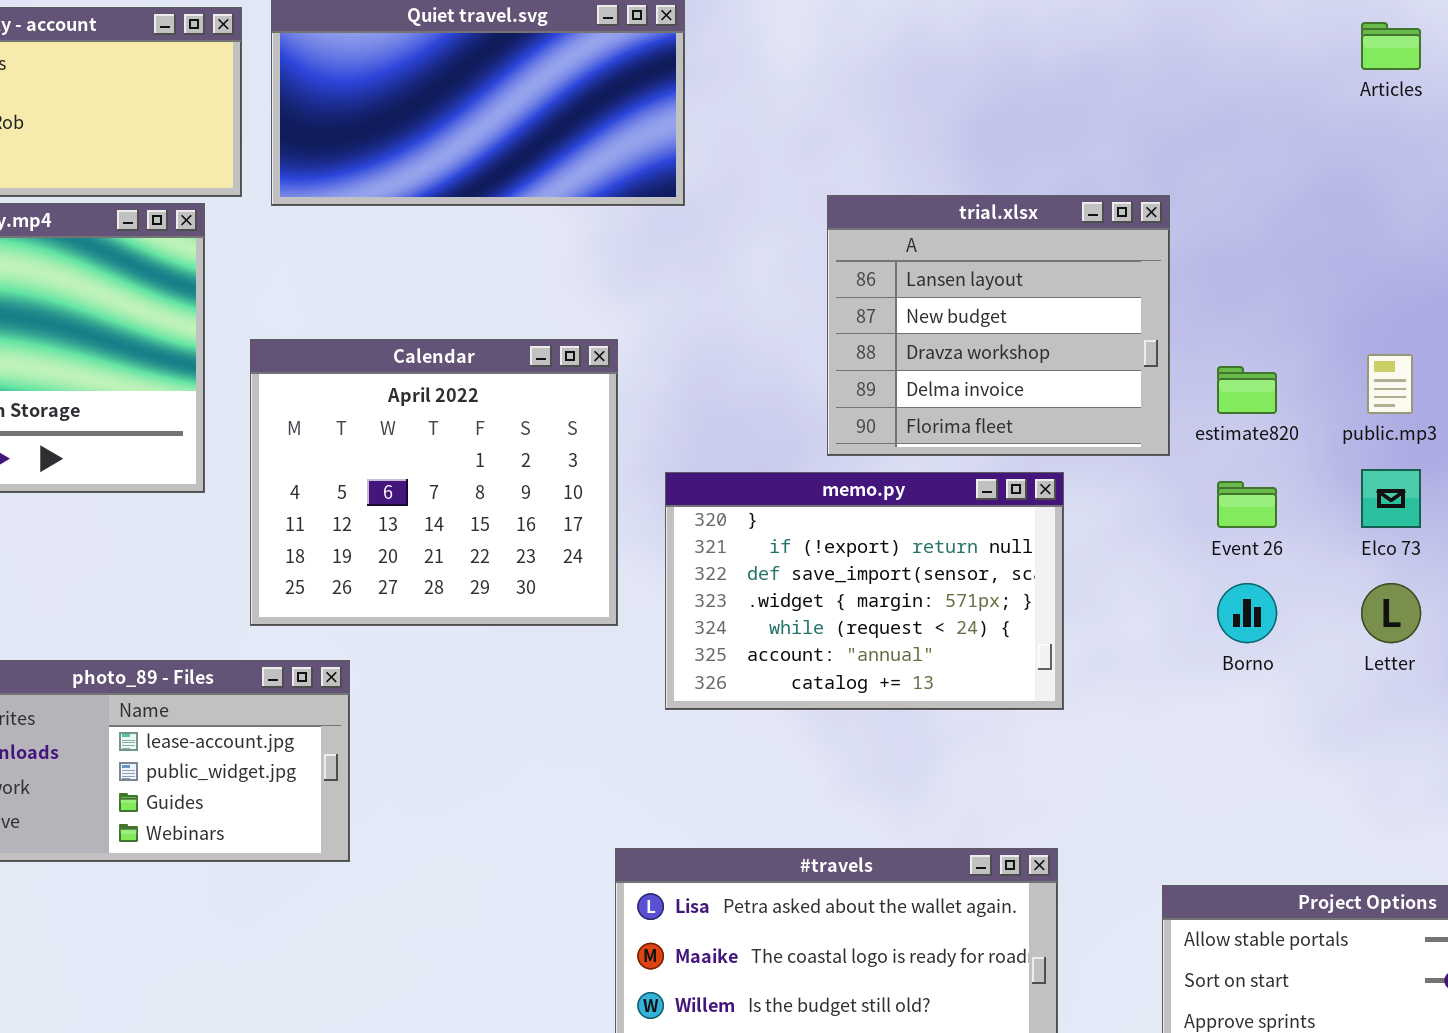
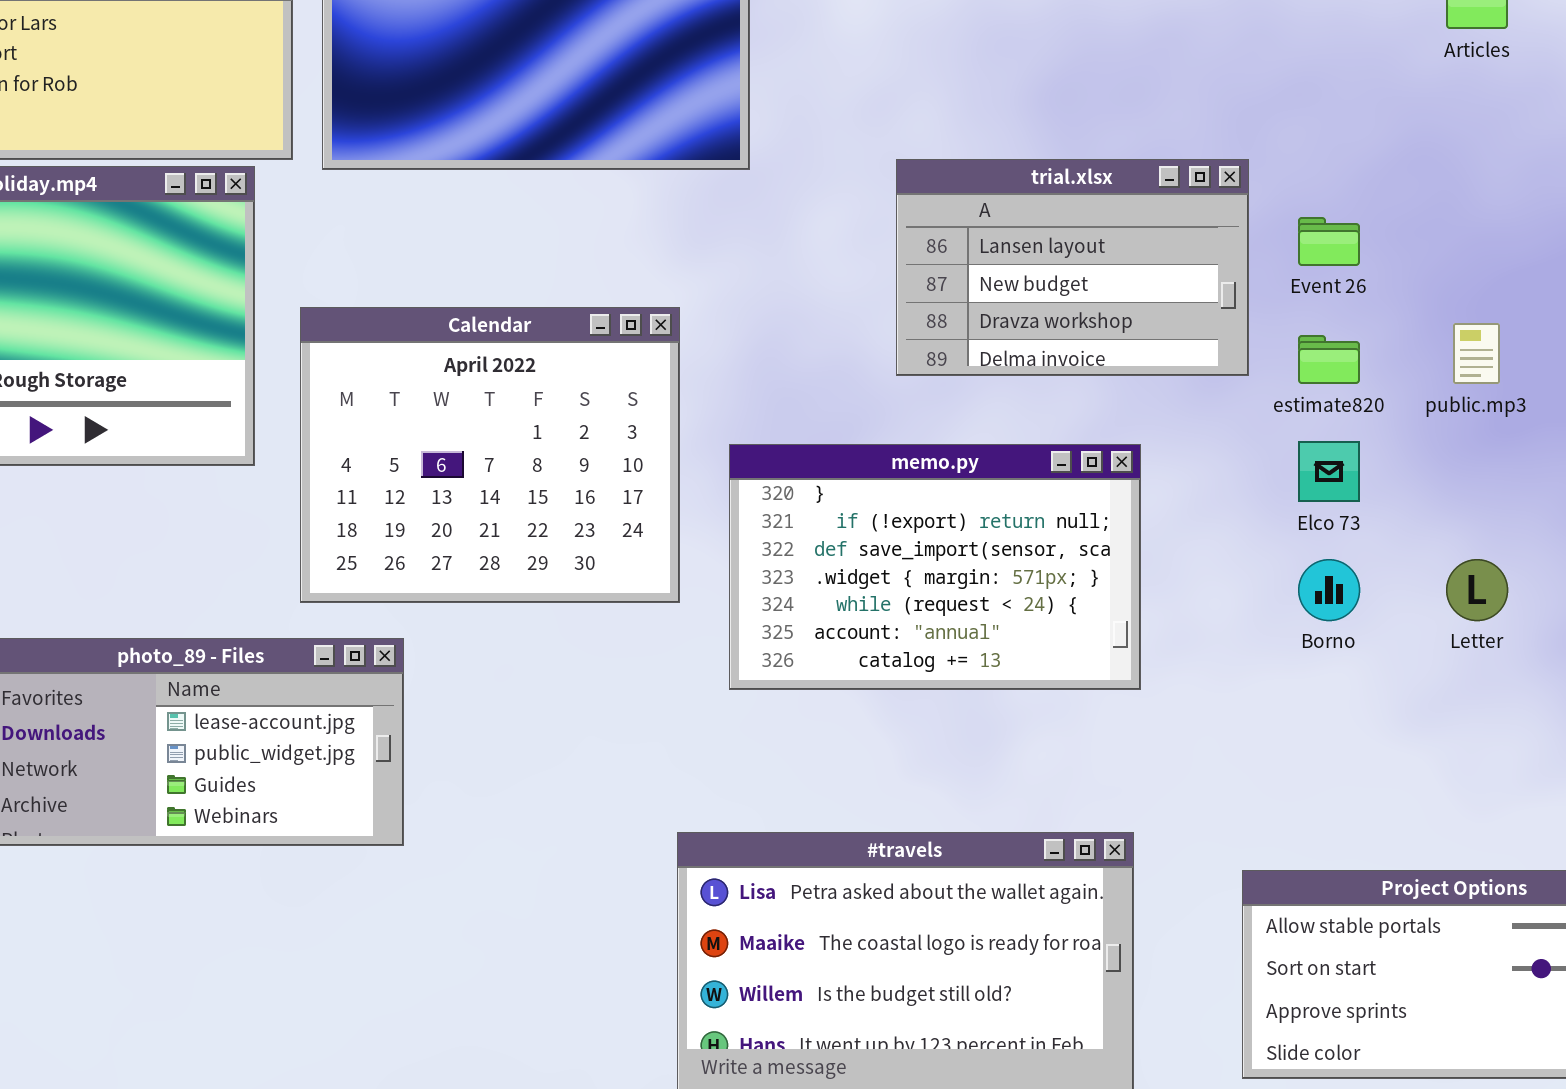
trial.xlsx: [827,195,1170,456] -> [896,159,1249,376], resized
Elco 73: [1361,469,1421,528] -> [1298,441,1360,502], moved
Event 26: [1217,481,1277,528] -> [1298,217,1360,266], moved

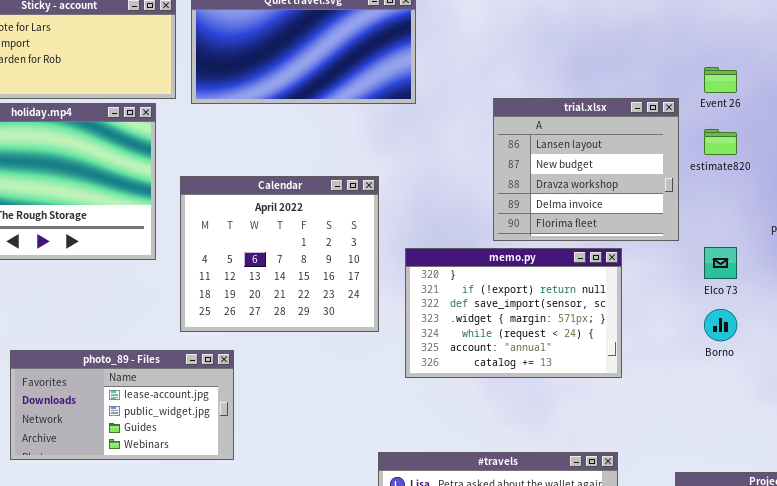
trial.xlsx: [896,159,1249,376] -> [493,98,679,241], resized
Event 26: [1298,217,1360,266] -> [704,67,737,93], moved
estimate820: [1298,335,1360,384] -> [704,129,737,155], moved

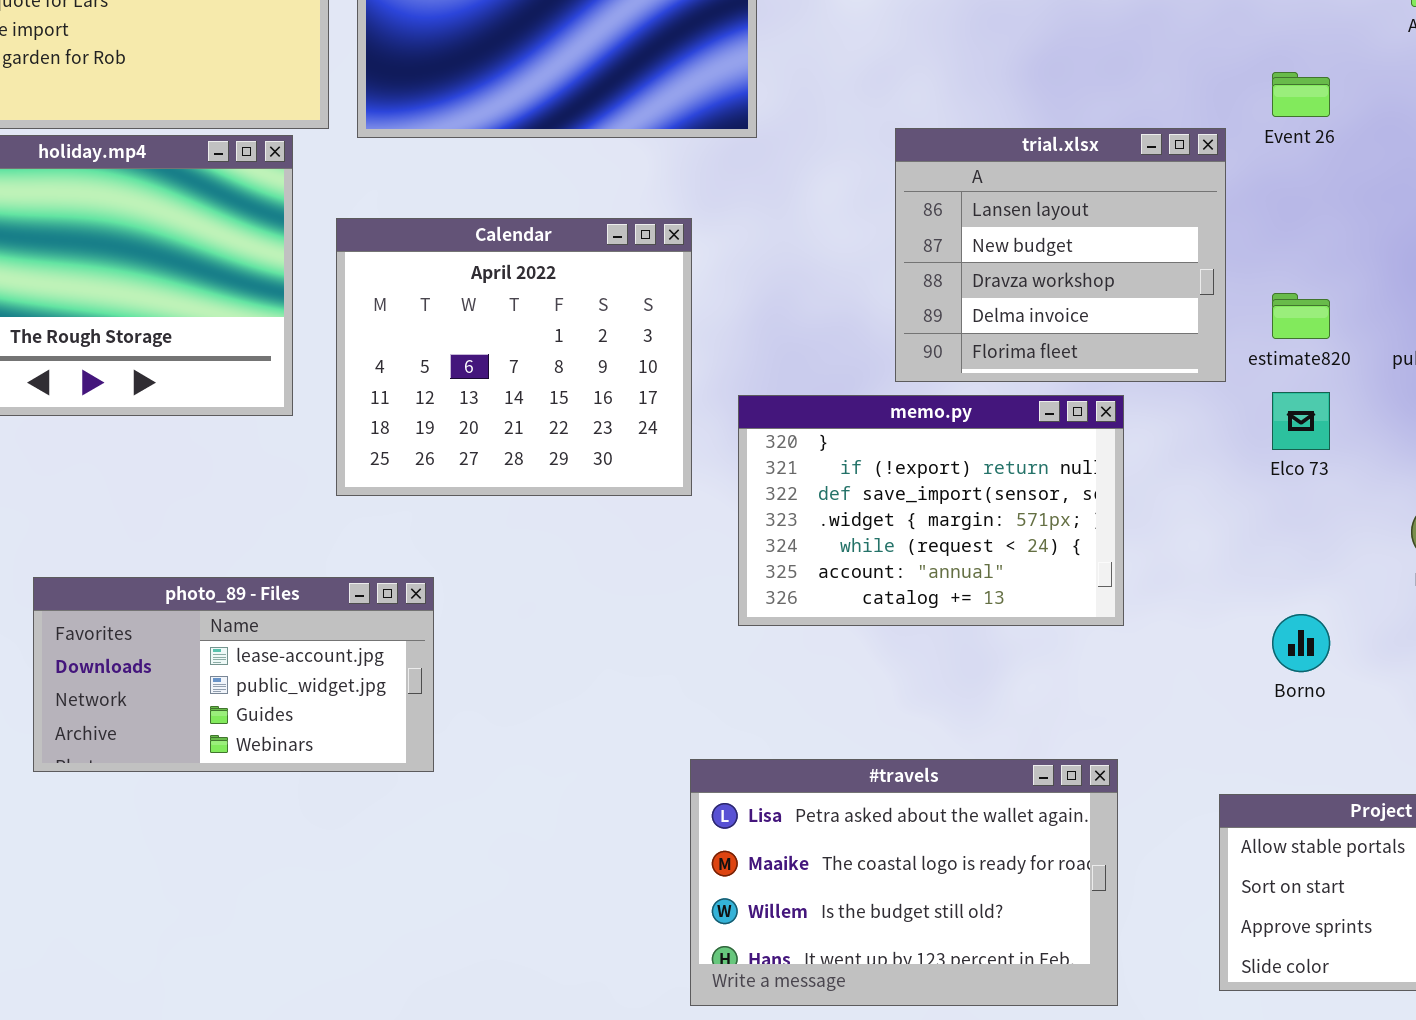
estimate820: [704,129,737,155] -> [1272,293,1330,339], moved
Calendar: [180,176,379,332] -> [336,218,692,496], moved
Borno: [704,309,737,341] -> [1272,614,1330,672], moved

